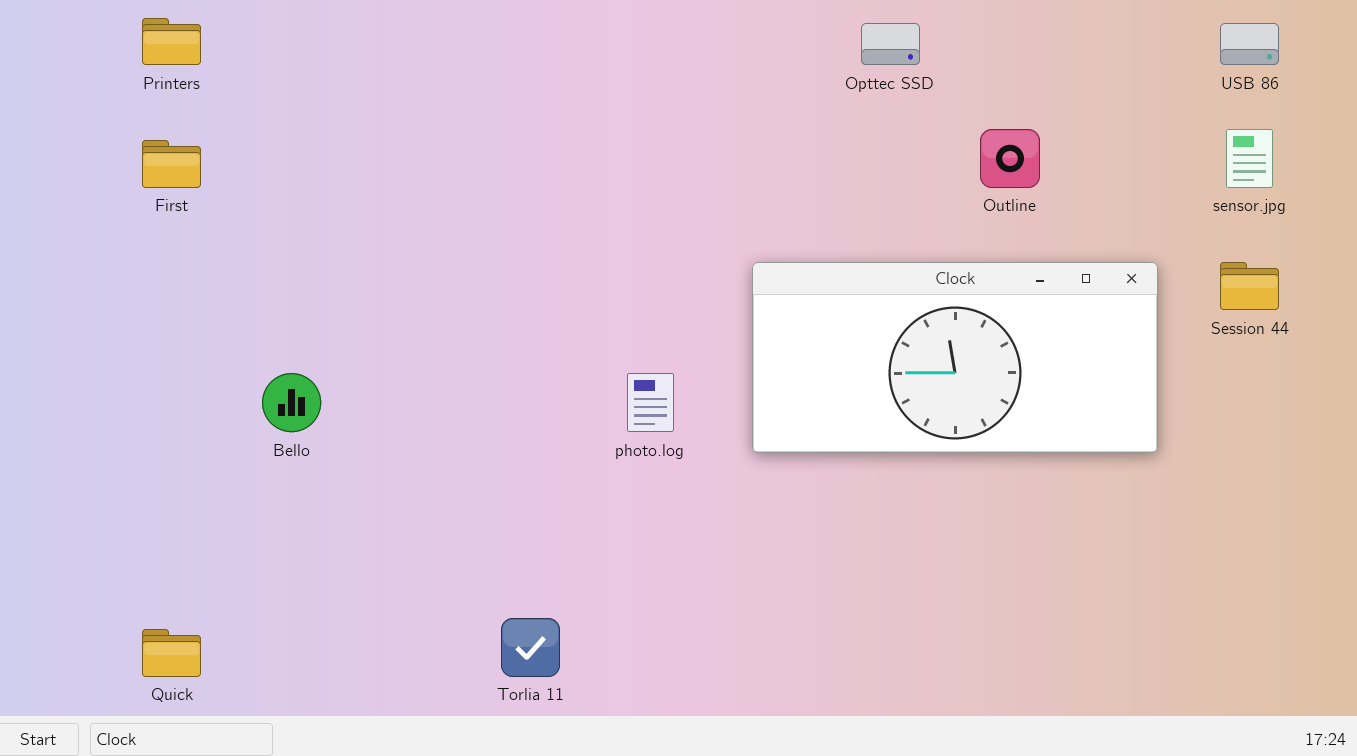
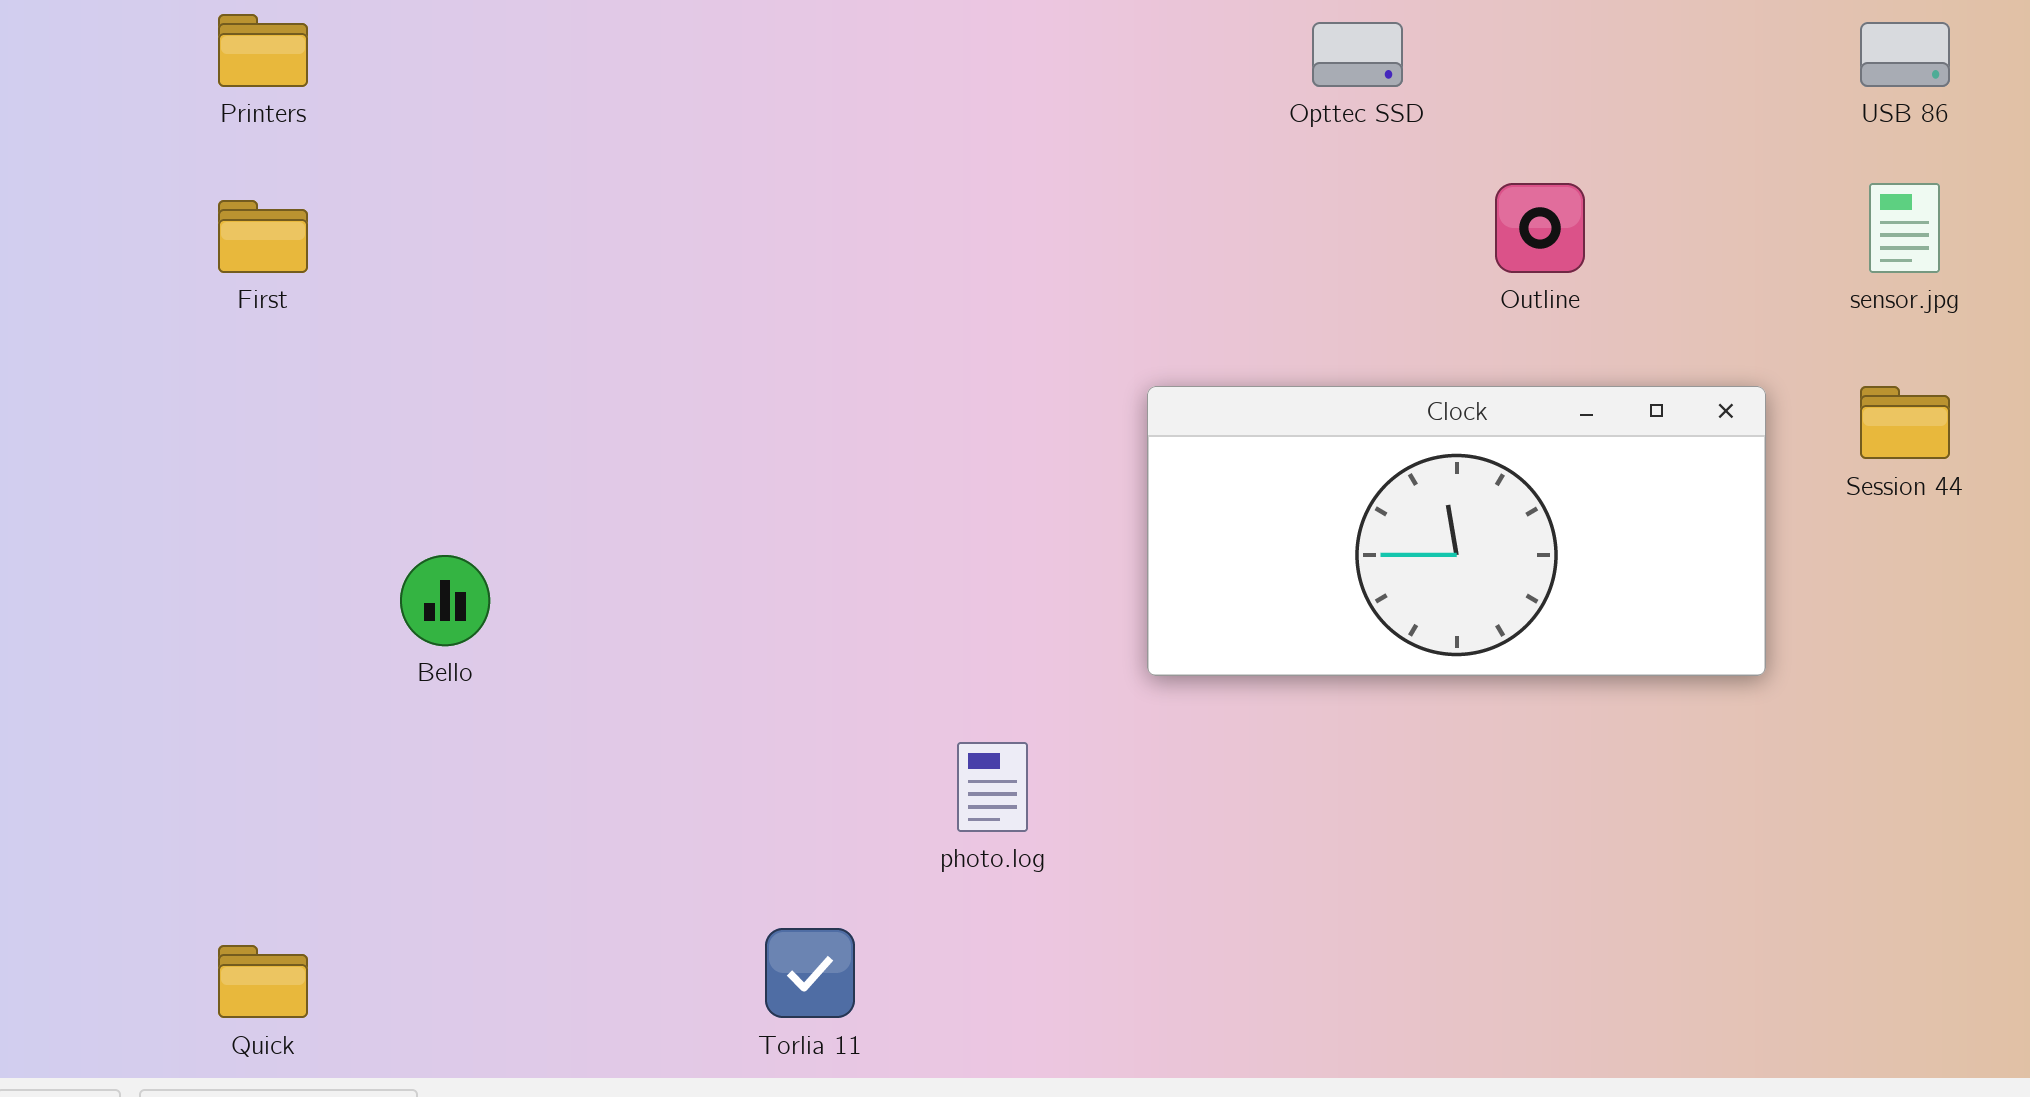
photo.log: [627,373,674,432] -> [957,742,1028,832], moved

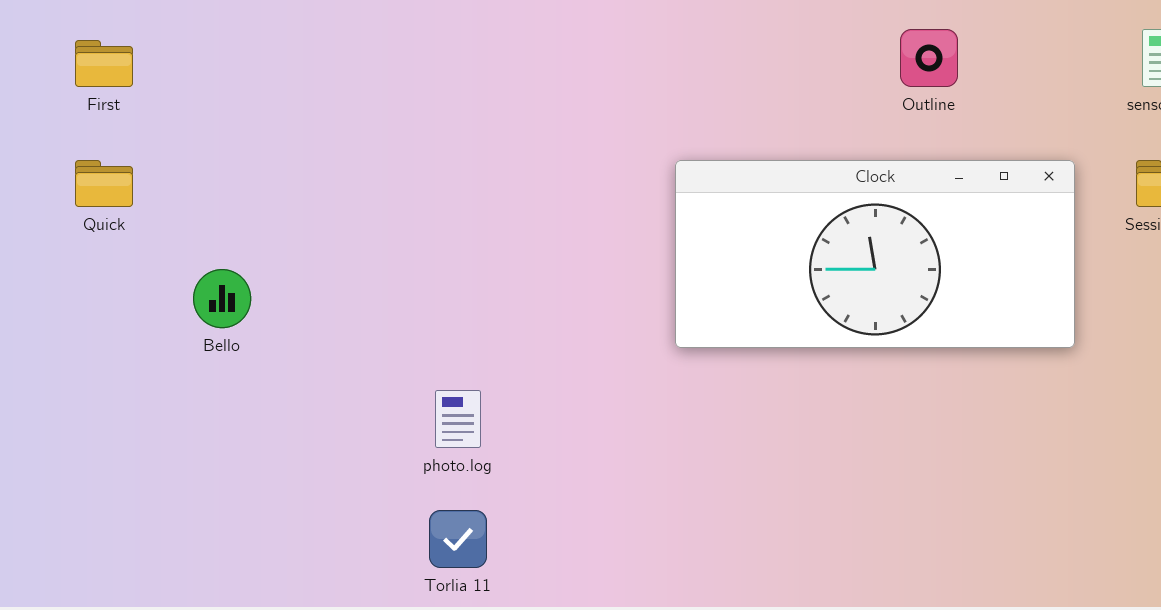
photo.log: [957,742,1028,832] -> [435,390,481,448], moved
Quick: [218,945,308,1018] -> [75,160,133,207], moved

